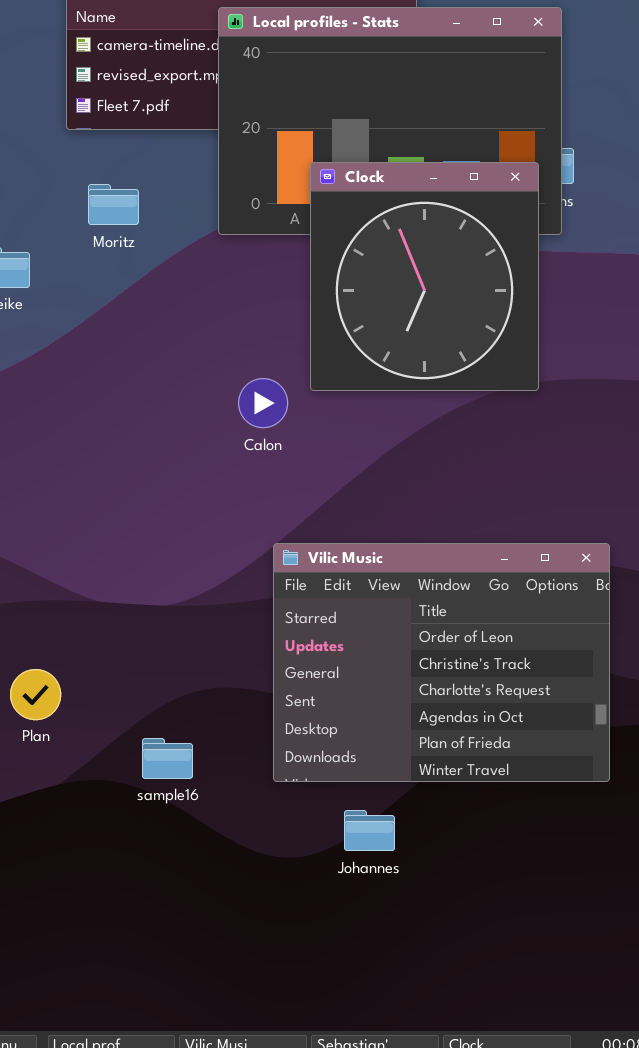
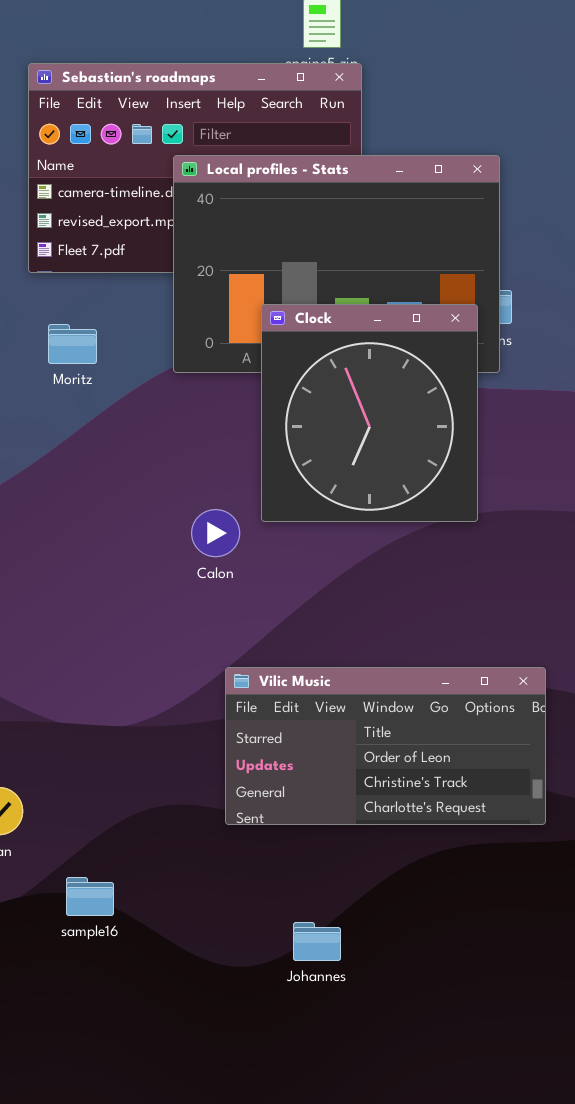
Vilic Music: [273,543,610,782] -> [225,667,546,825], resized
sample16: [142,738,193,779] -> [66,877,114,916], moved

